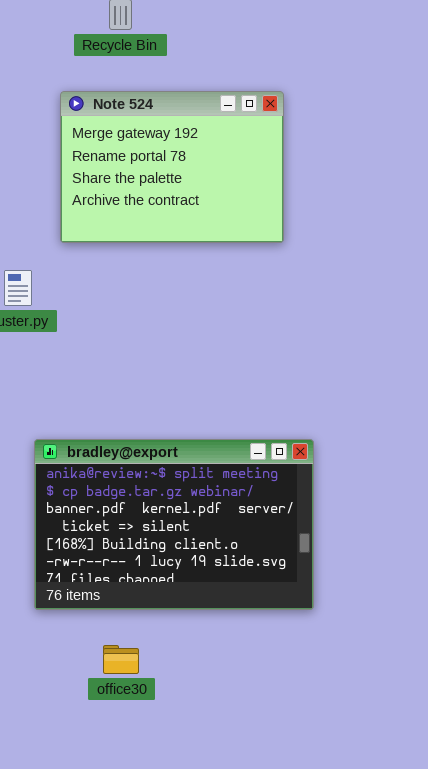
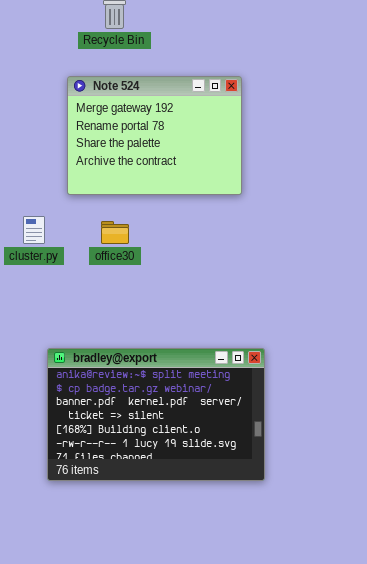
office30: [103,645,139,674] -> [101,221,129,244], moved

